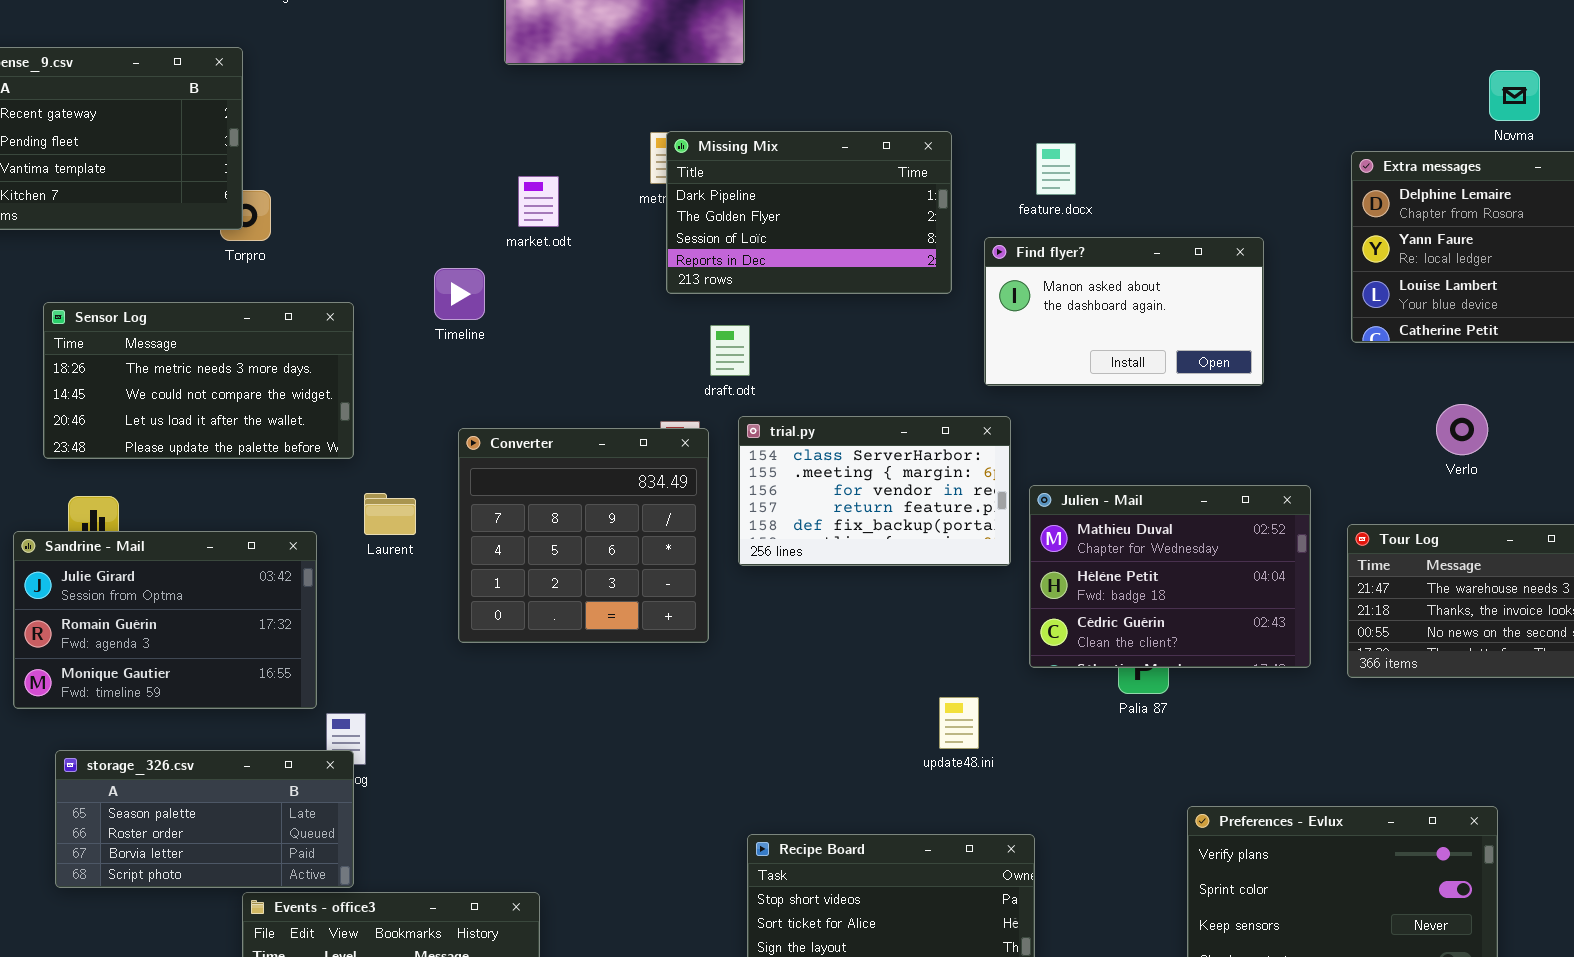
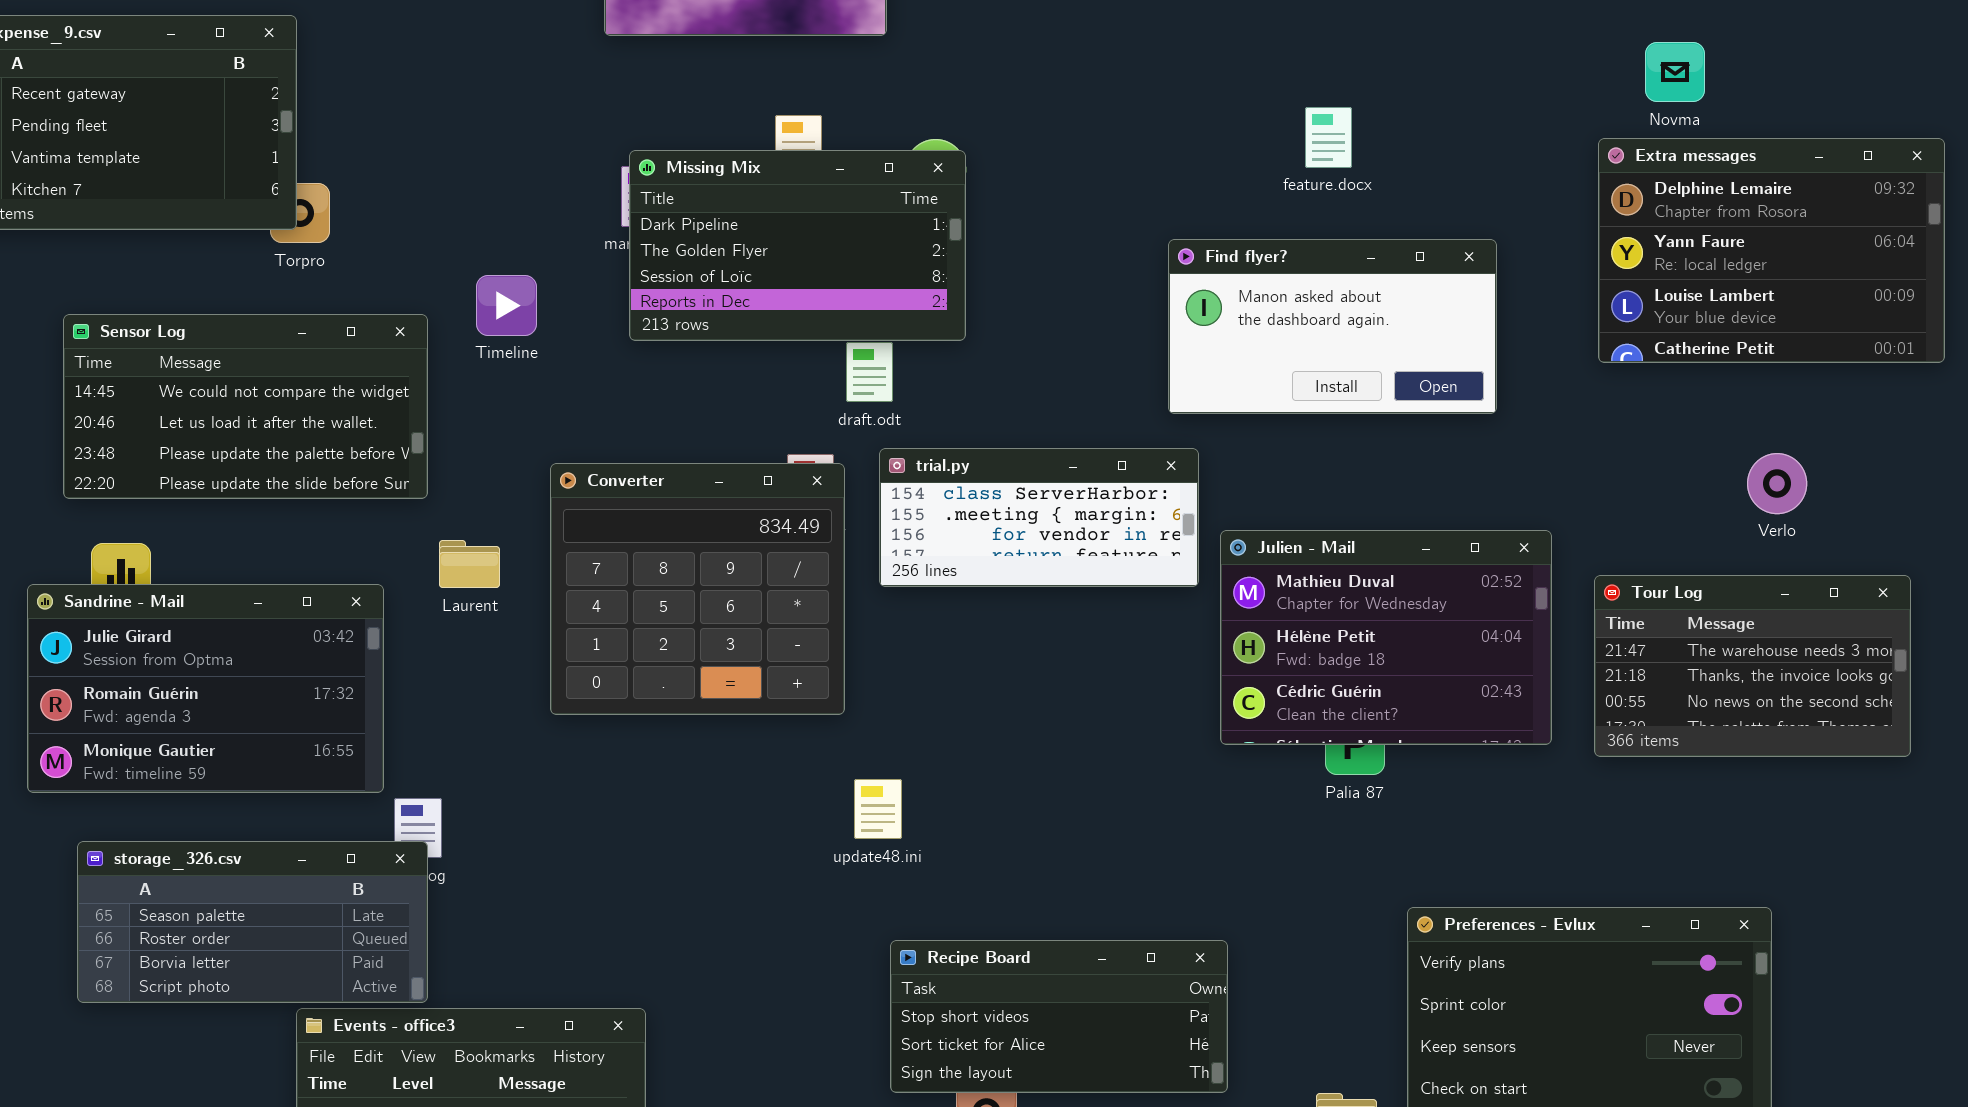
Novma: [1489,70,1540,121] -> [1645,42,1705,102], moved
Missing Mix: [666,131,952,294] -> [629,150,966,341], moved
feature.docx: [1036,143,1076,195] -> [1305,107,1352,168], moved
Timeline: [434,268,485,320] -> [476,275,537,336], moved
Sensor Log: [43,302,354,459] -> [63,314,428,499], scrolled down 1 row
Verlo: [1436,404,1488,455] -> [1747,453,1807,514], moved
trial.py: [738,416,1011,566] -> [879,448,1199,587], resized
update48.ini: [939,697,979,749] -> [854,779,902,839], moved

